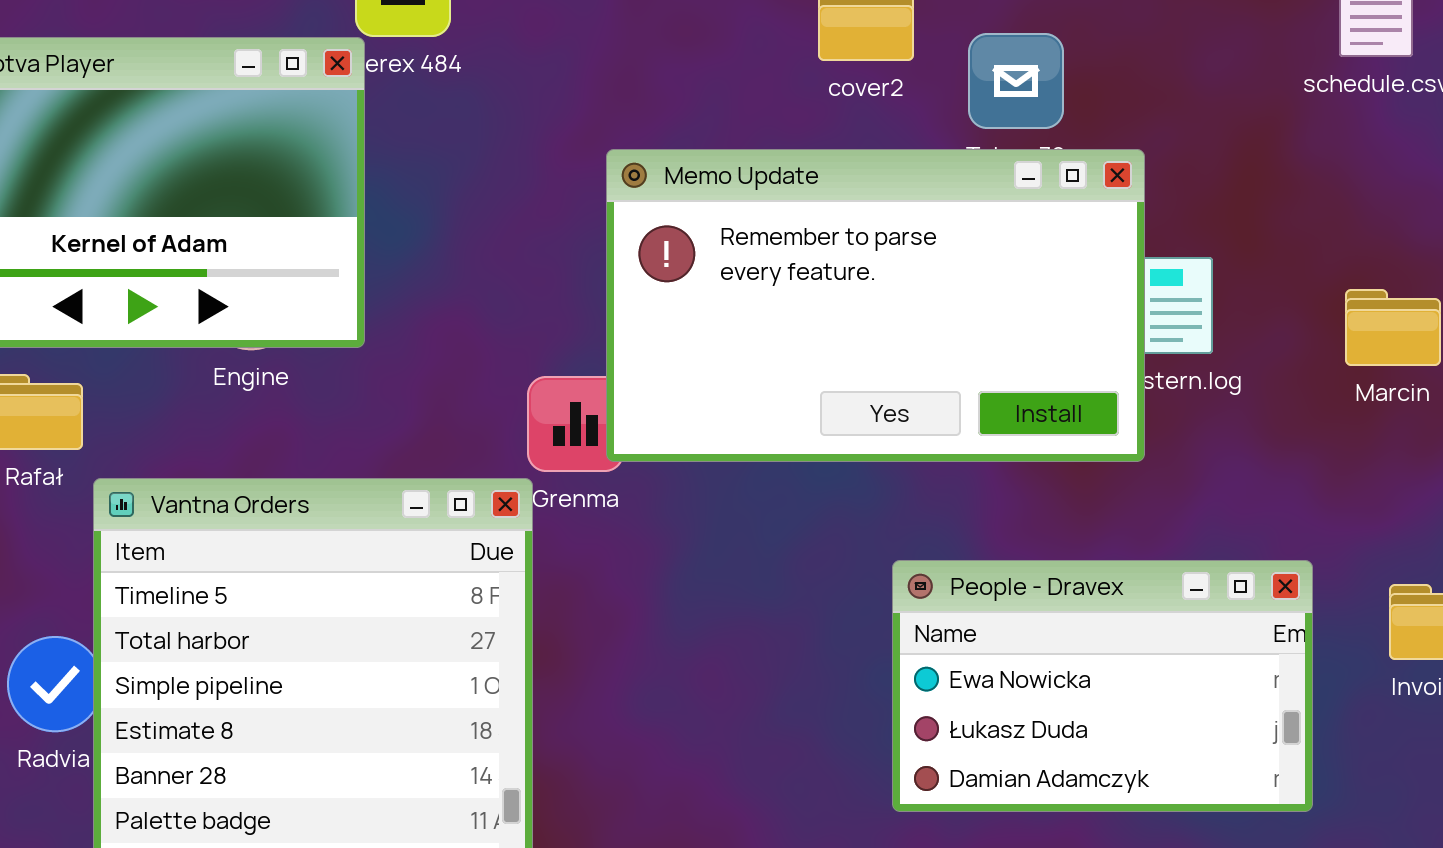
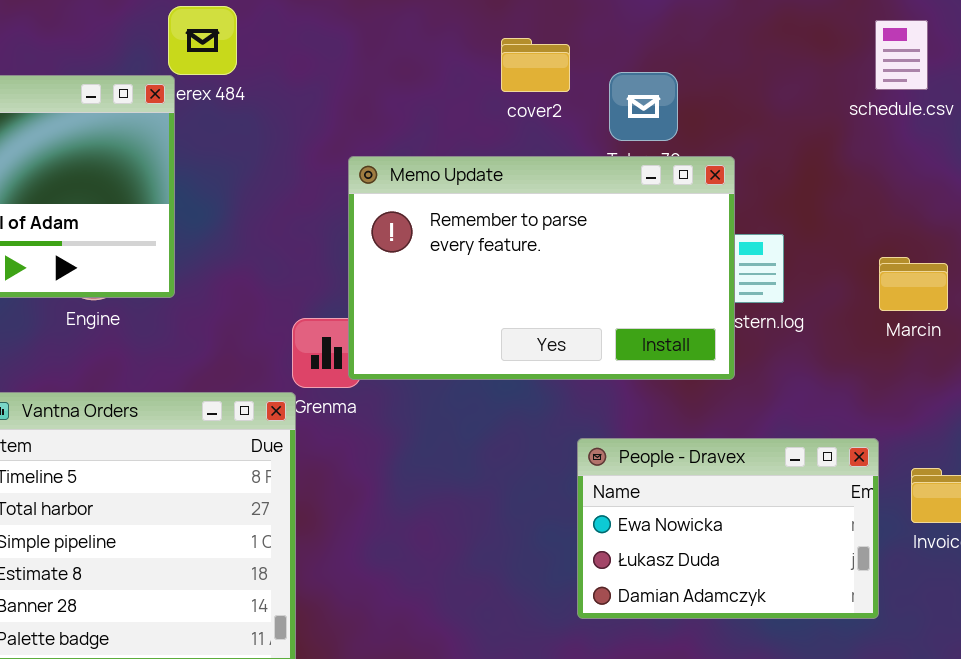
People - Dravex: [892,560,1313,812] -> [577,438,879,619], moved

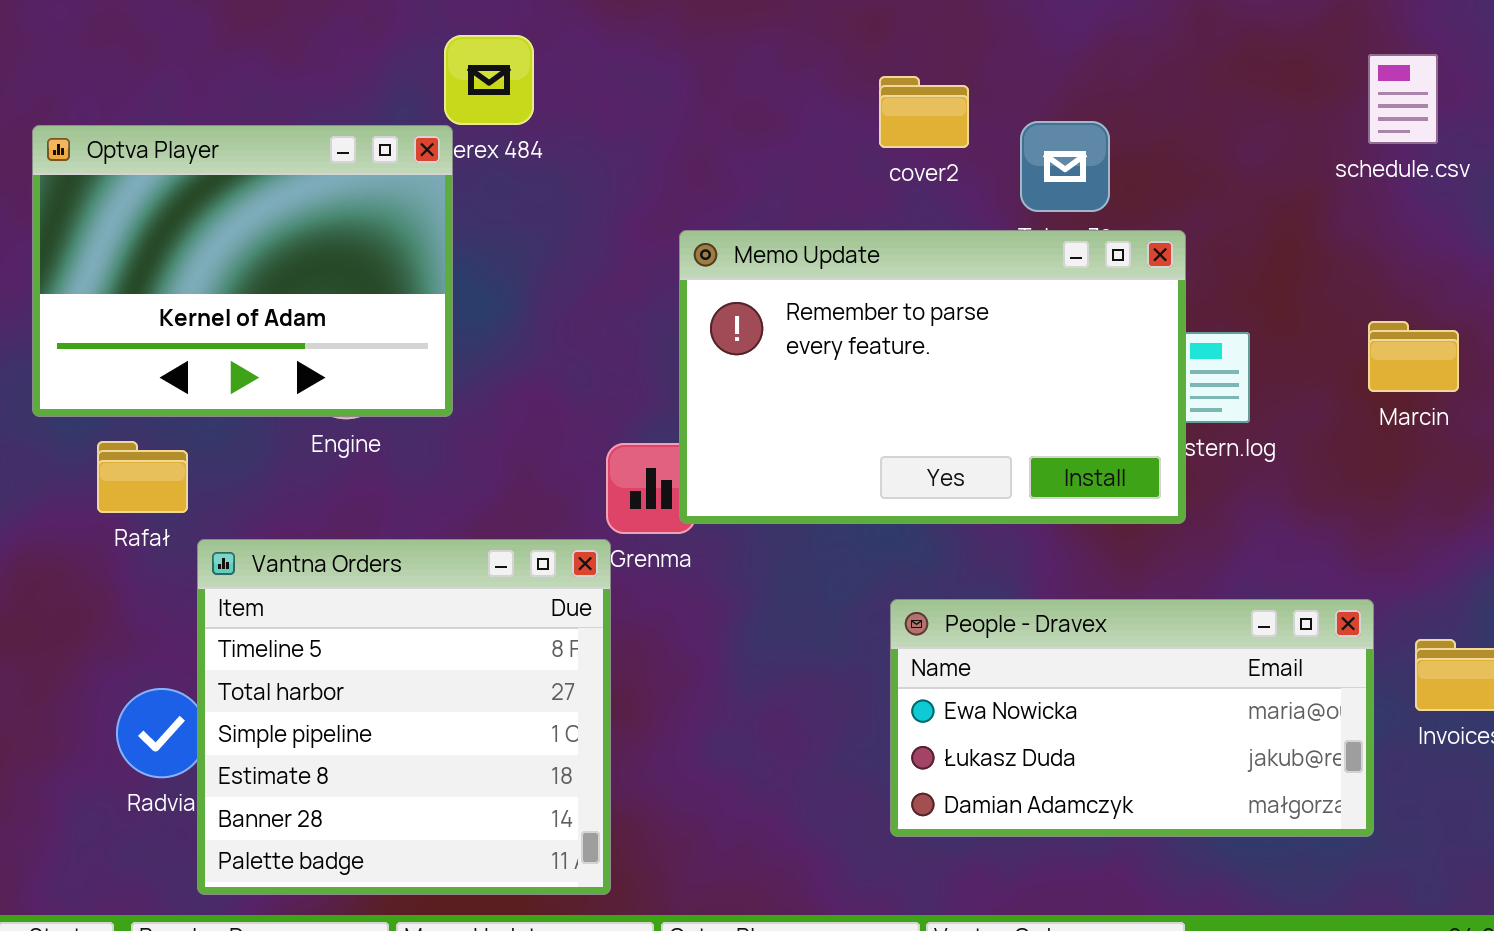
Marcin: [879,257,948,311] -> [1368,321,1459,392], moved
People - Dravex: [577,438,879,619] -> [890,599,1374,837], resized

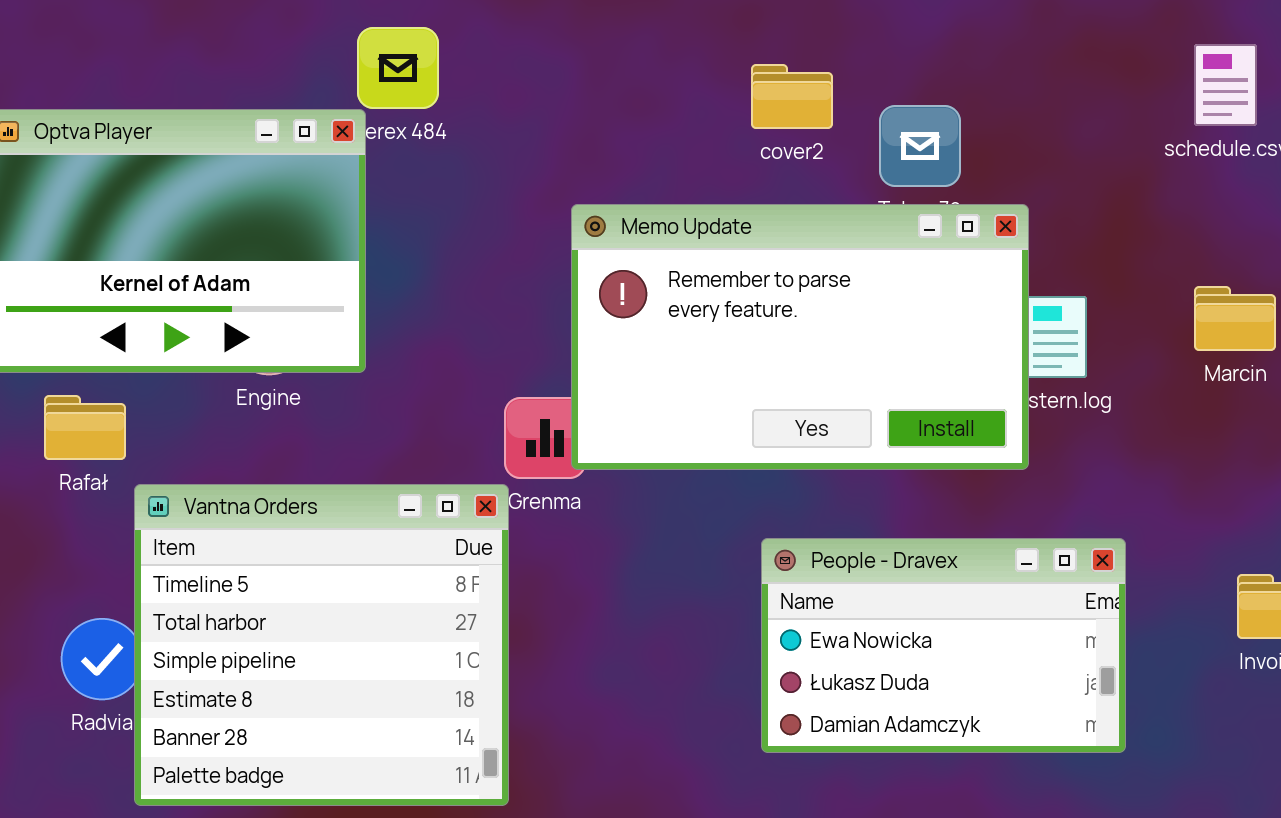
People - Dravex: [890,599,1374,837] -> [761,538,1126,753], resized

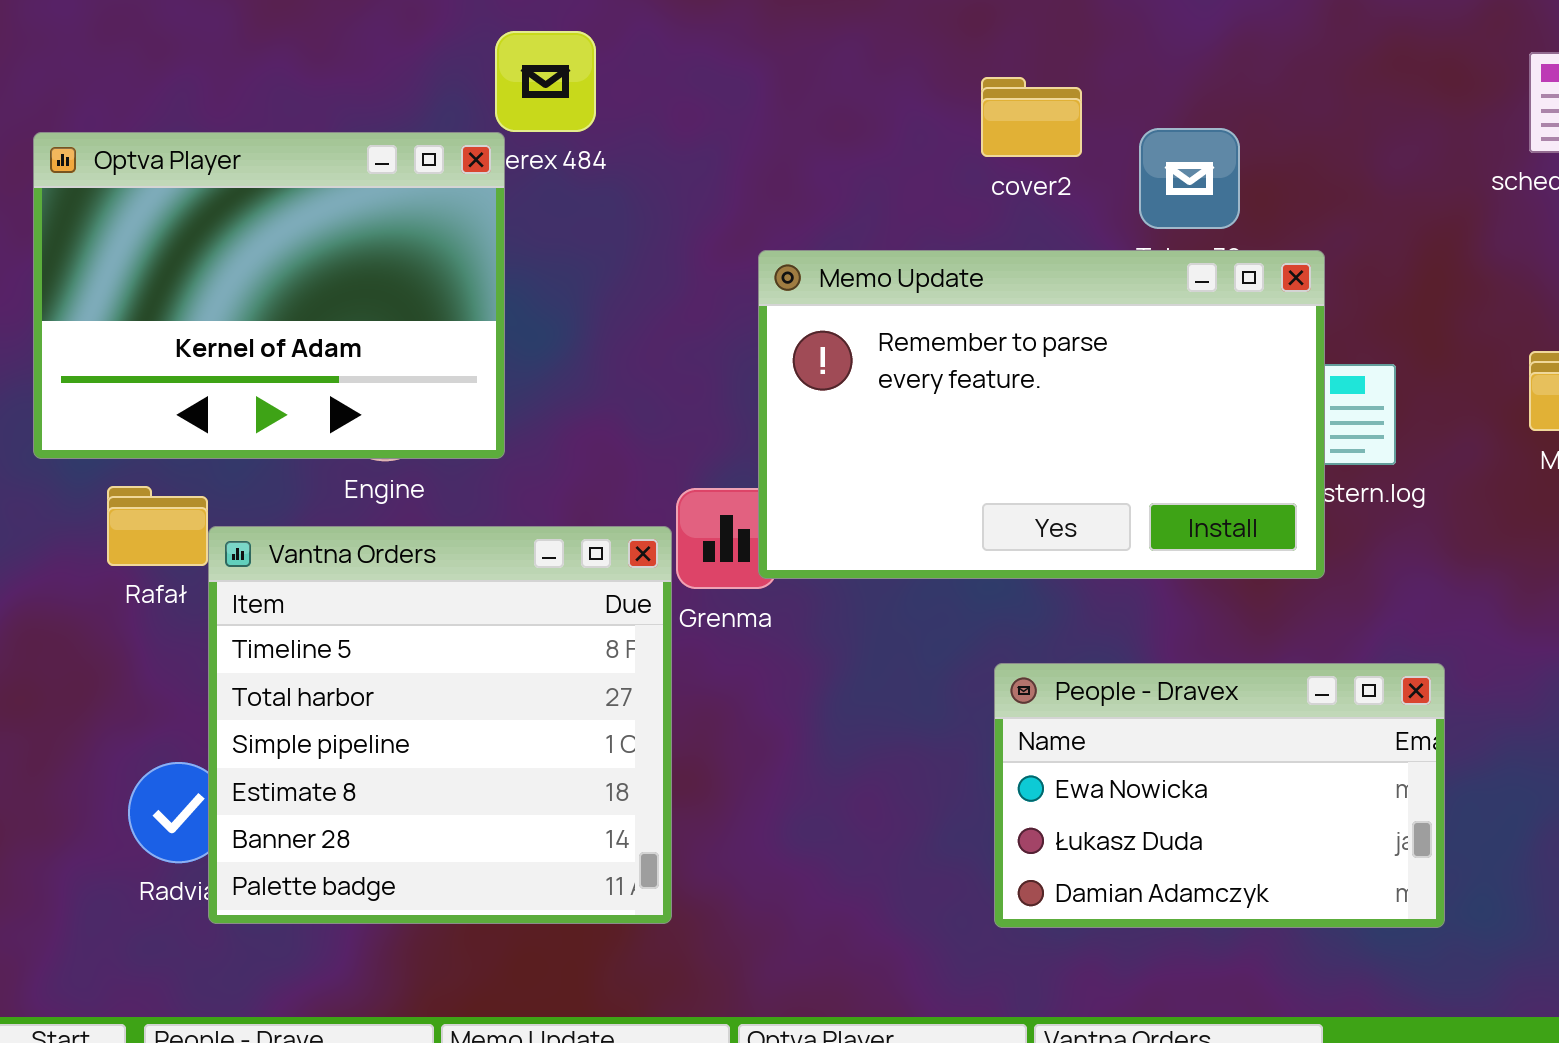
Vantna Orders: [134,484,509,806] -> [208,526,672,924], moved

